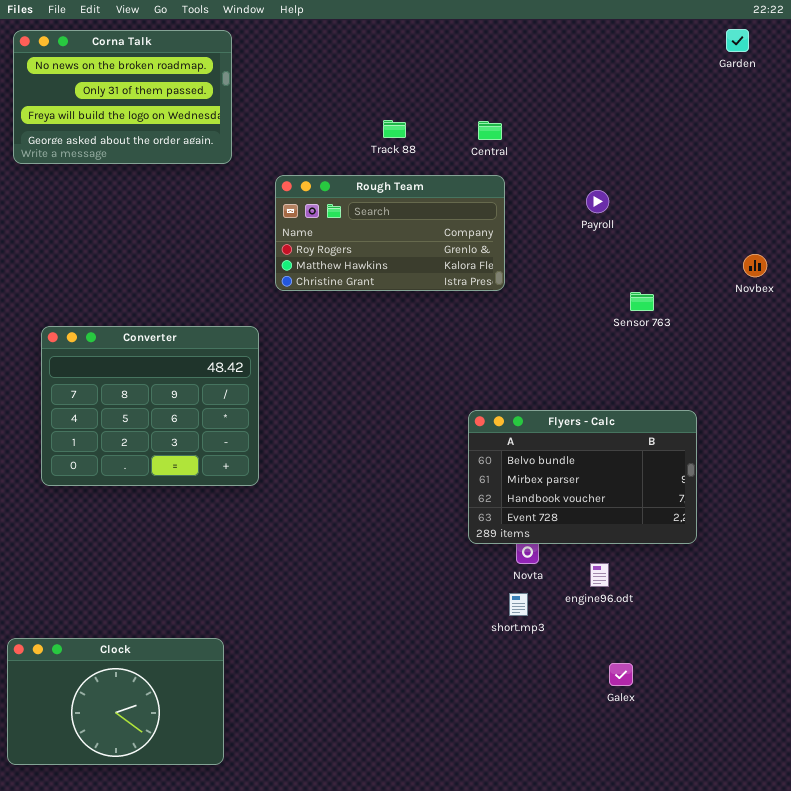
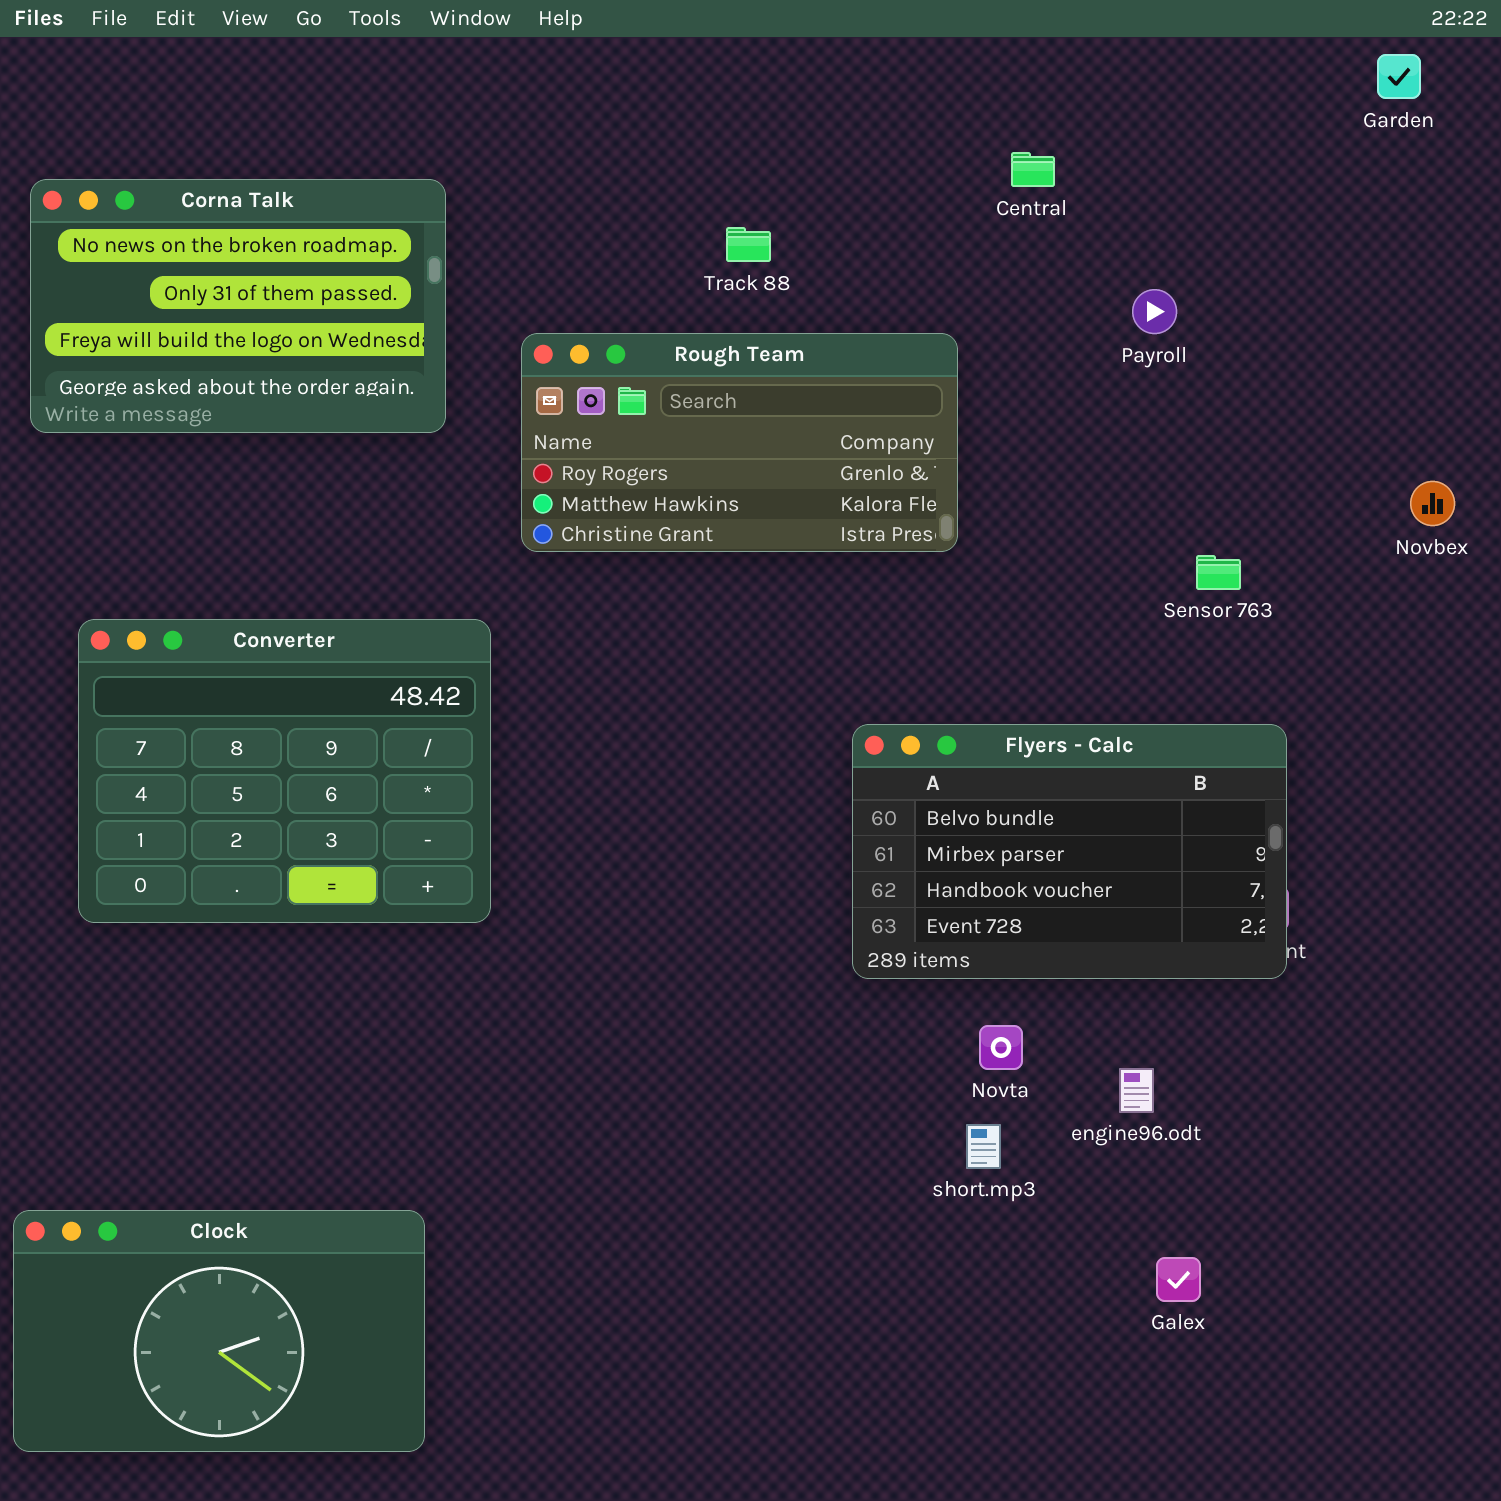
Corna Talk: [13,30,232,164] -> [30,179,446,433], moved
Central: [478,121,502,140] -> [1011,152,1055,187], moved
Payroll: [586,190,609,213] -> [1132,289,1177,334], moved
Flyers - Calc: [468,410,697,544] -> [852,724,1287,979], moved

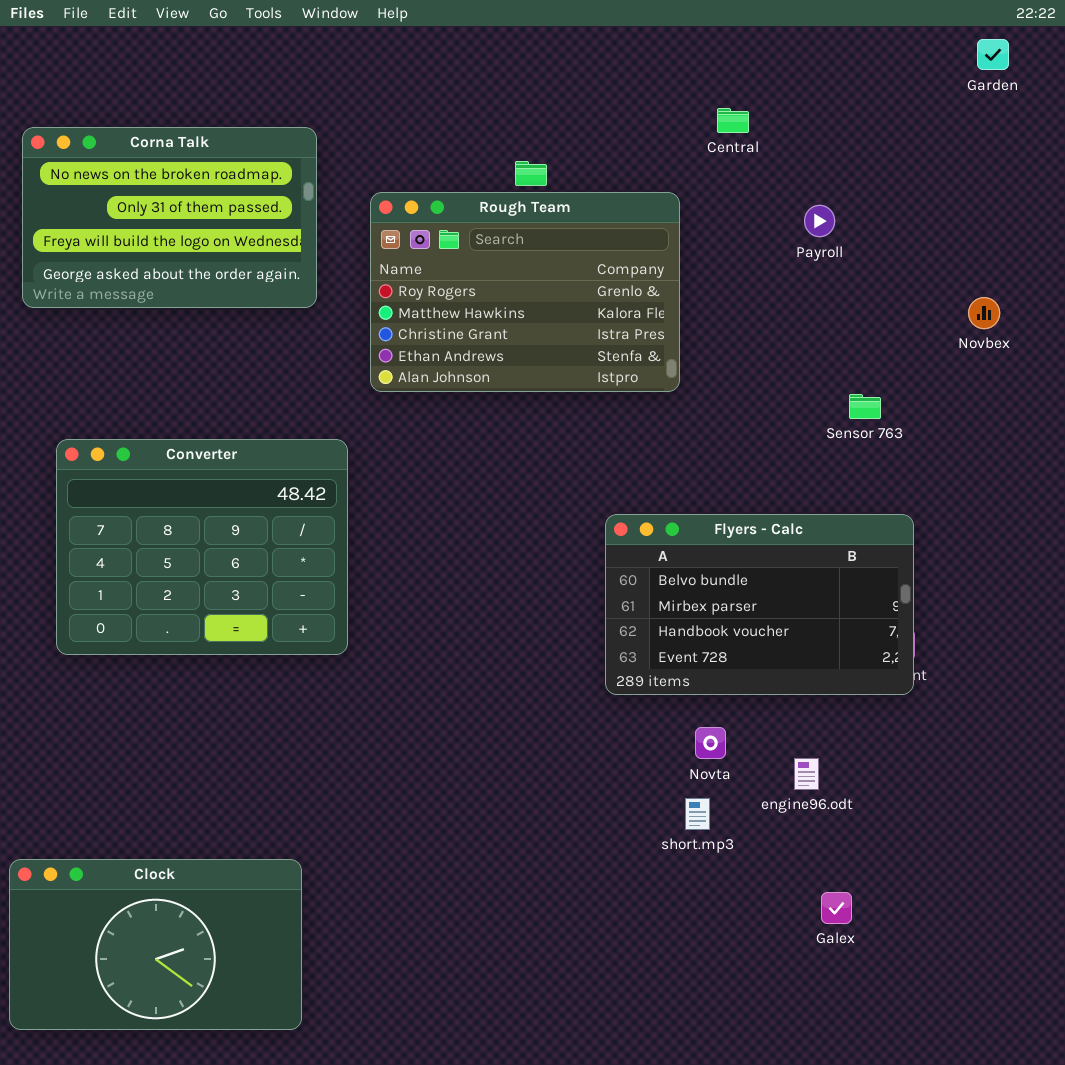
Rough Team: [521,333,958,552] -> [370,192,680,392], resized
Novbex: [1410,481,1455,526] -> [968,297,1000,329], moved

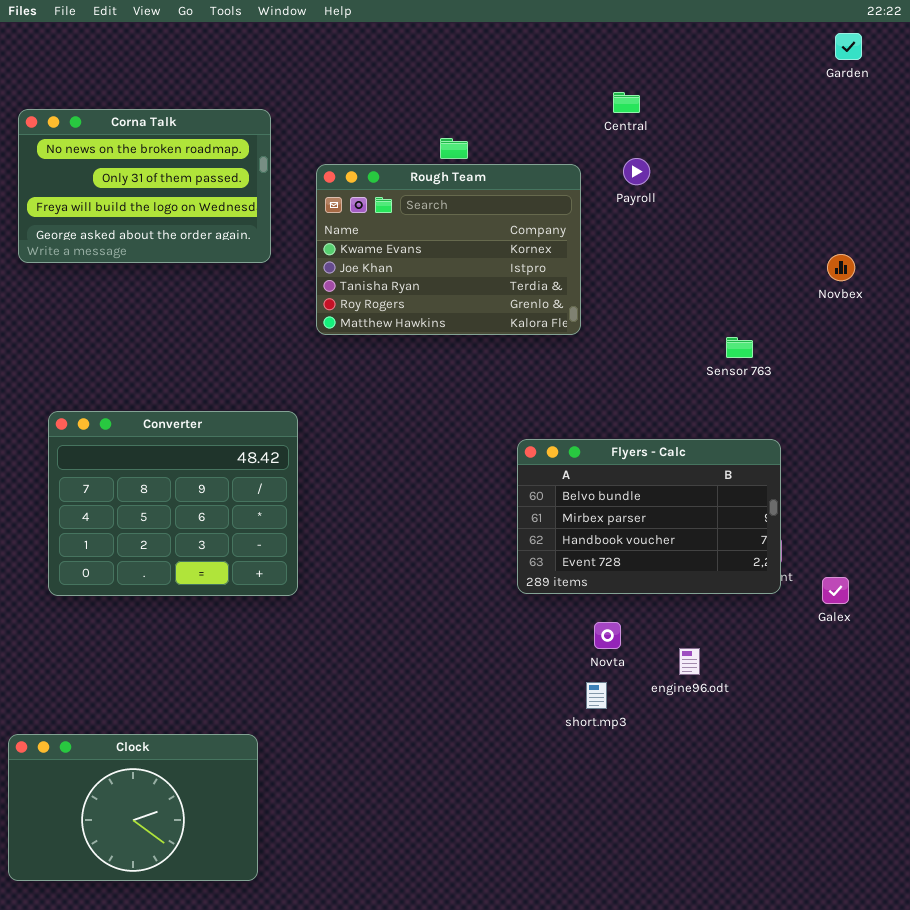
Rough Team: [370,192,680,392] -> [316,164,581,335], scrolled up 3 rows
Payroll: [804,205,835,237] -> [623,158,650,185], moved
Converter: [56,439,348,655] -> [48,411,298,596], moved
Galex: [821,892,852,924] -> [822,577,849,604], moved

